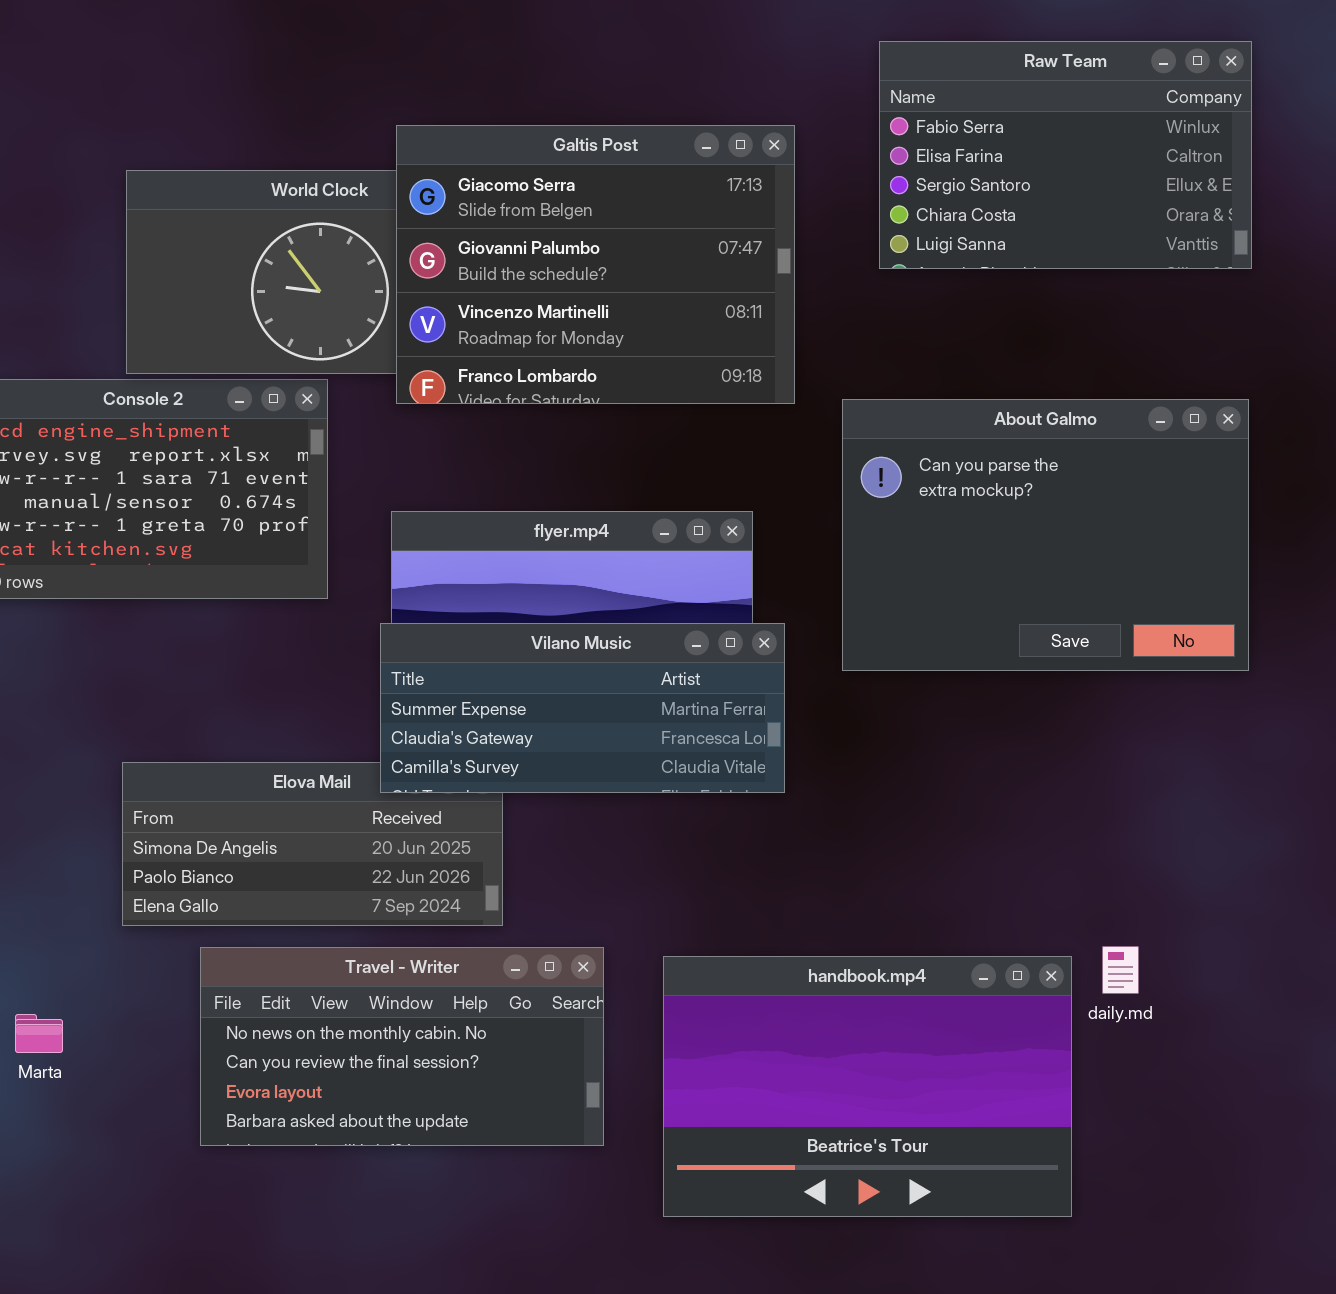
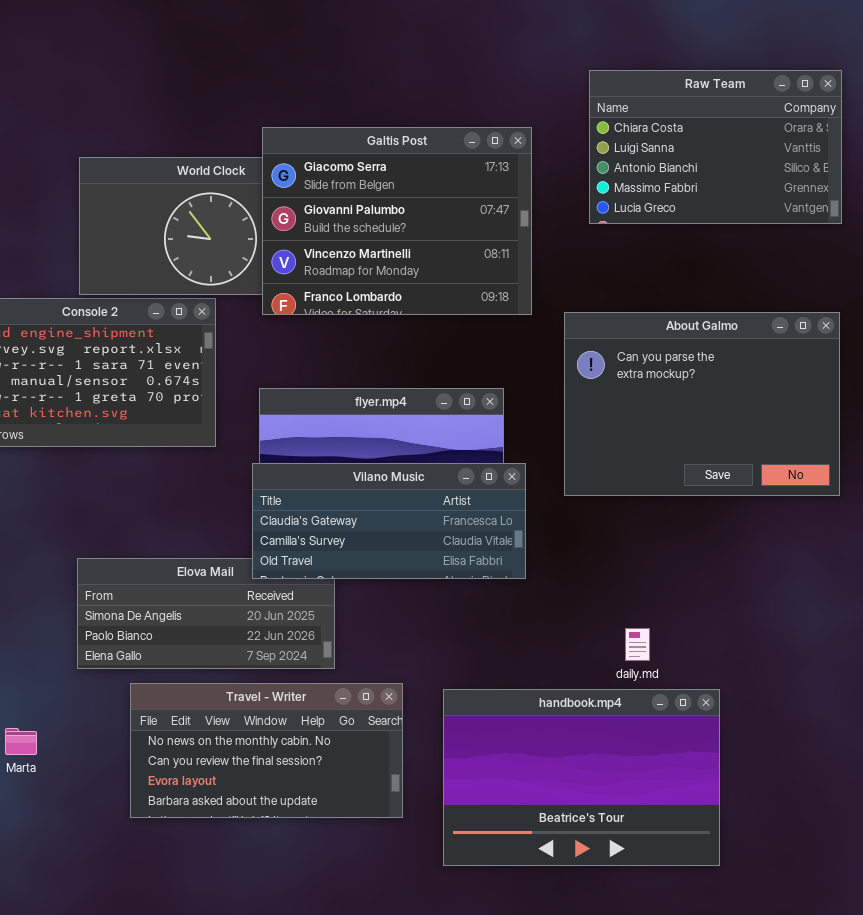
Raw Team: [879,41,1252,269] -> [589,70,842,224], scrolled down 3 rows
Vilano Music: [380,623,785,793] -> [252,463,526,579], scrolled down 1 row
daily.md: [1102,946,1139,994] -> [625,628,650,661], moved

